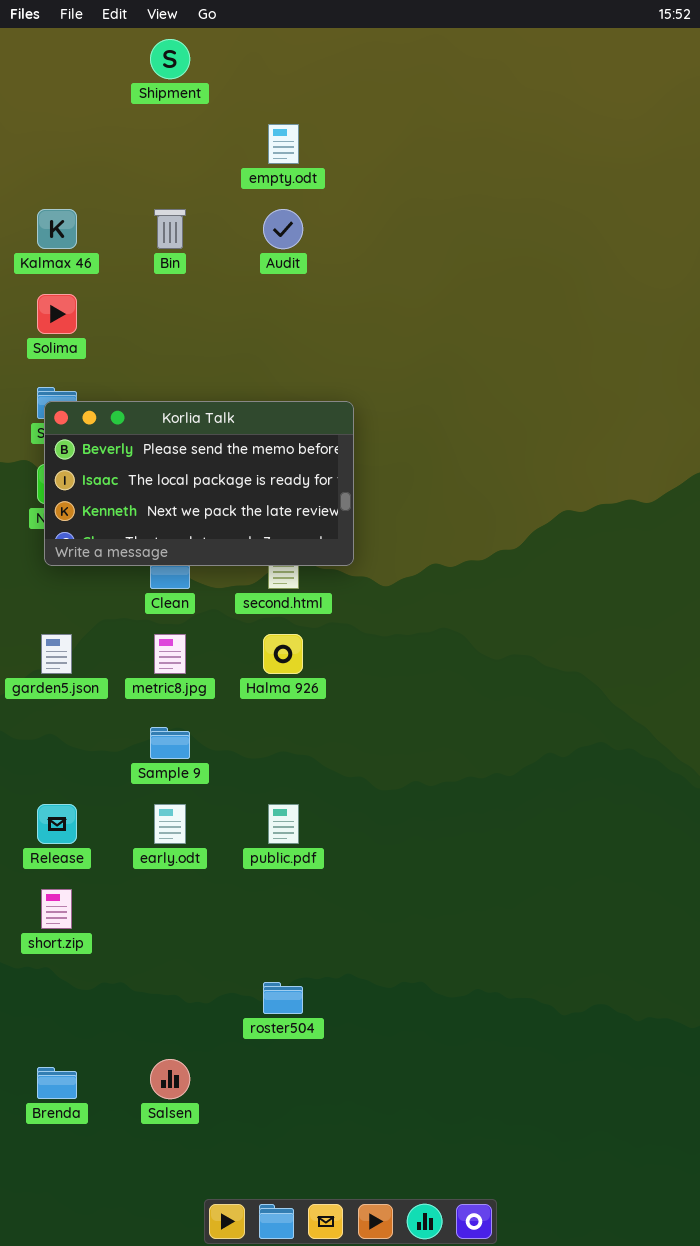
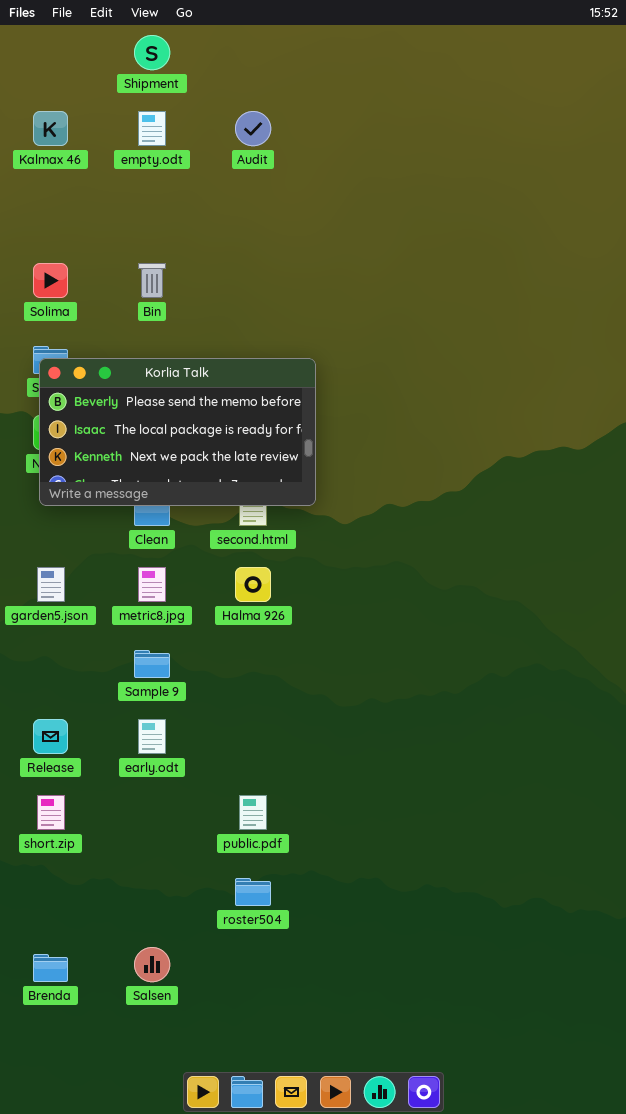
empty.odt: [268,124,299,164] -> [138,111,166,146], moved
Kalmax 46: [37,209,77,249] -> [33,111,68,146], moved
Bin: [154,209,186,249] -> [138,263,166,298], moved
Audit: [263,209,303,249] -> [235,111,271,146], moved
public.pdf: [268,804,299,844] -> [239,795,267,830], moved

